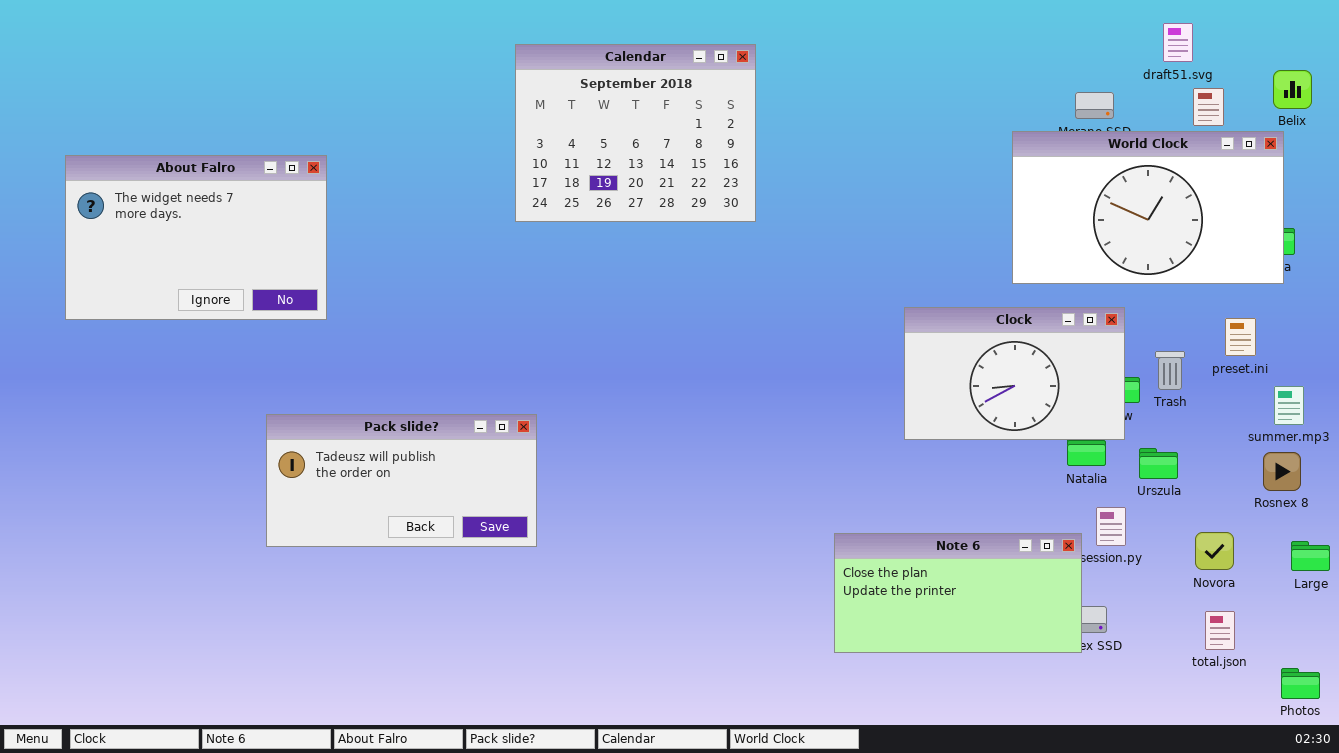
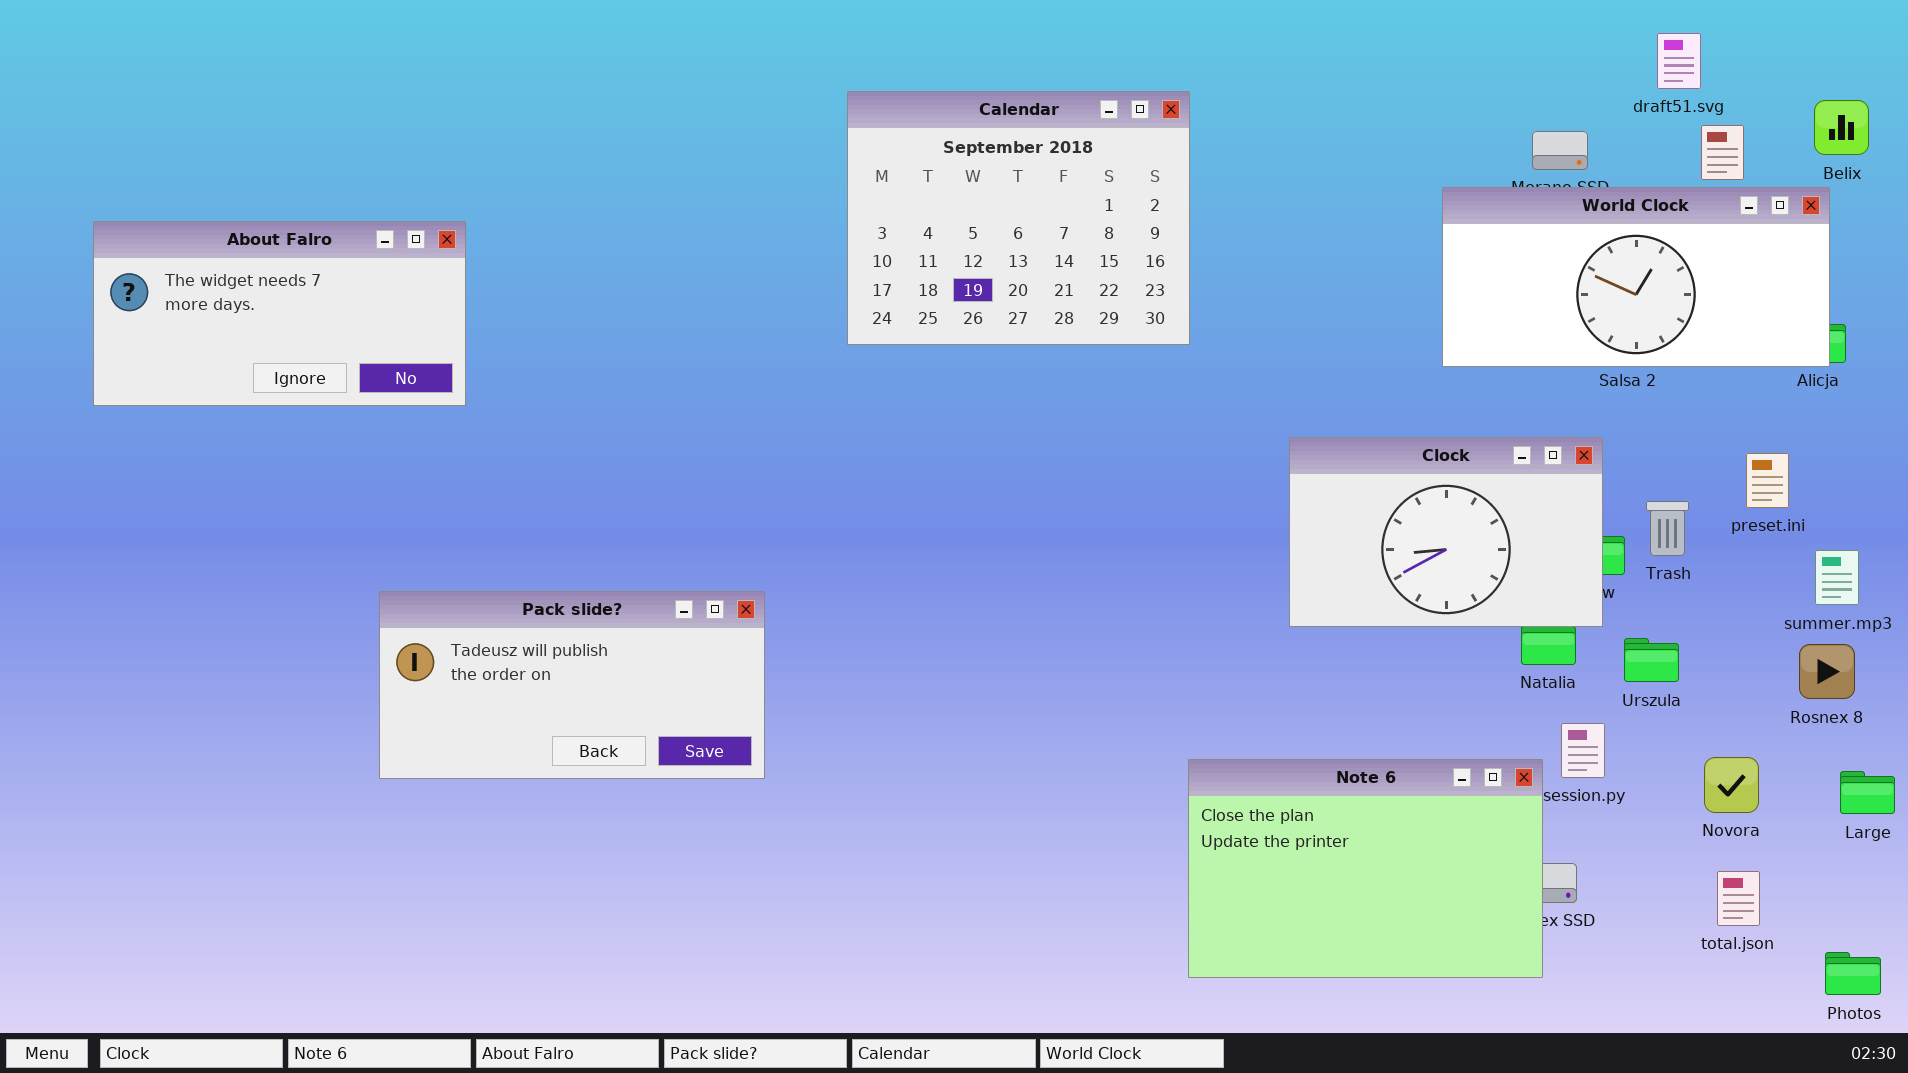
Calendar: [515,44,756,222] -> [847,91,1190,345], moved
World Clock: [1012,131,1284,284] -> [1442,187,1830,367], resized
About Falro: [65,155,327,320] -> [93,221,466,406], resized
Note 6: [834,533,1082,653] -> [1188,759,1543,978], resized

